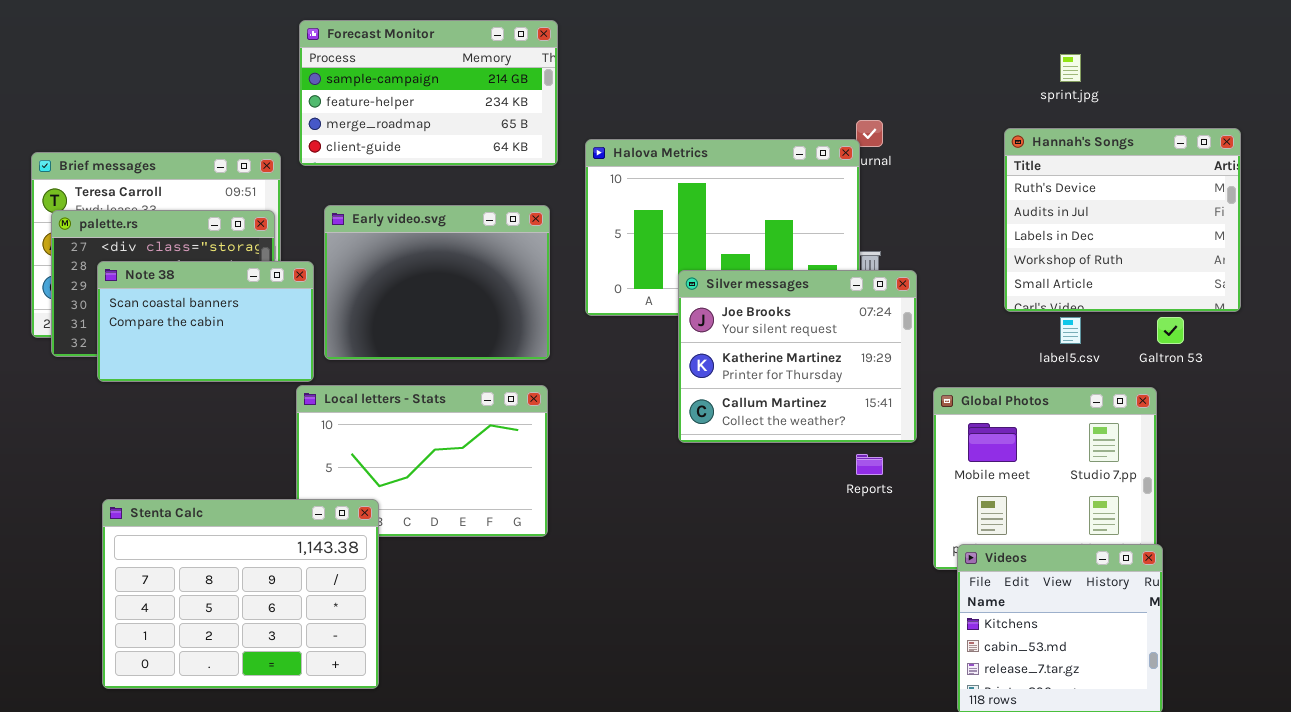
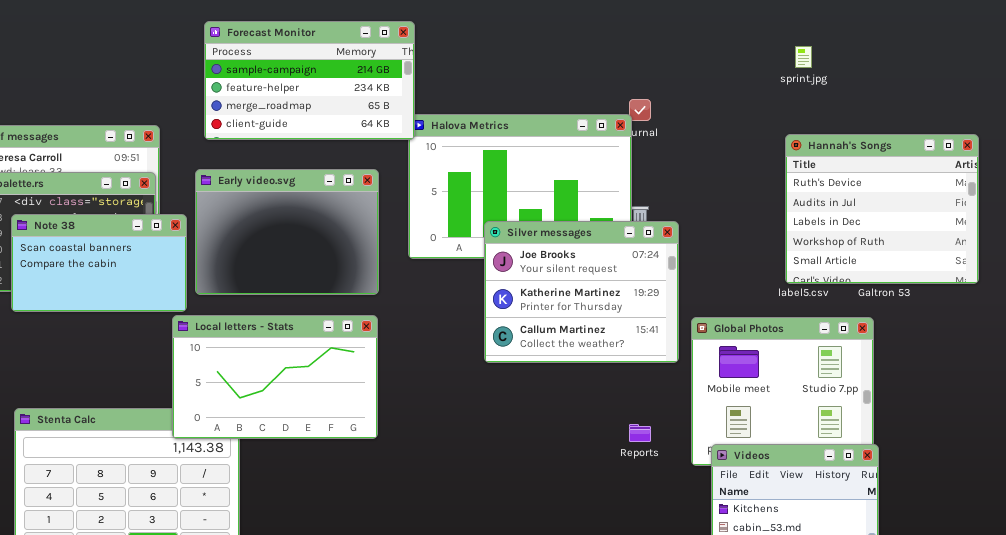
Forecast Monitor: [299,20,558,166] -> [204,21,415,140], moved
Hannah's Songs: [1004,128,1241,312] -> [785,134,979,284], moved
Local letters - Stats: [296,385,548,537] -> [172,315,378,439], raised
Reports: [856,454,883,475] -> [629,424,651,442], moved

